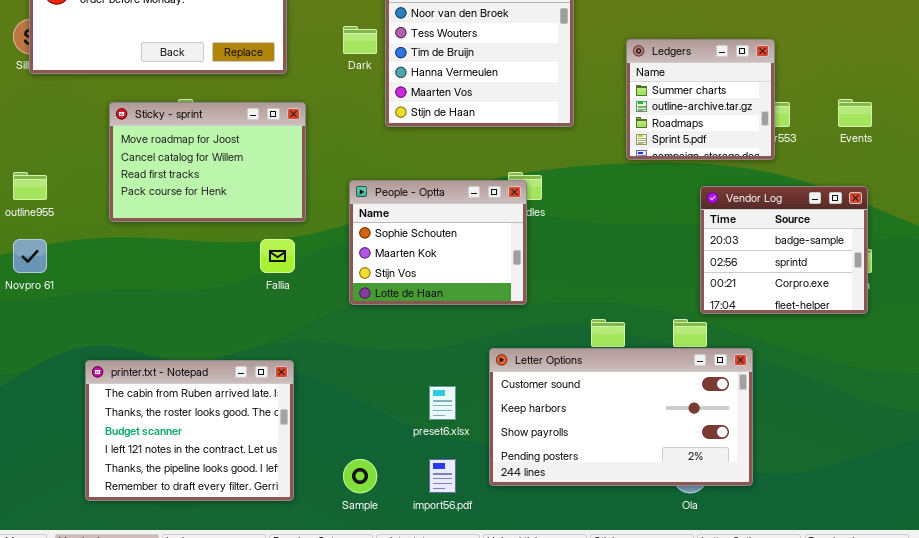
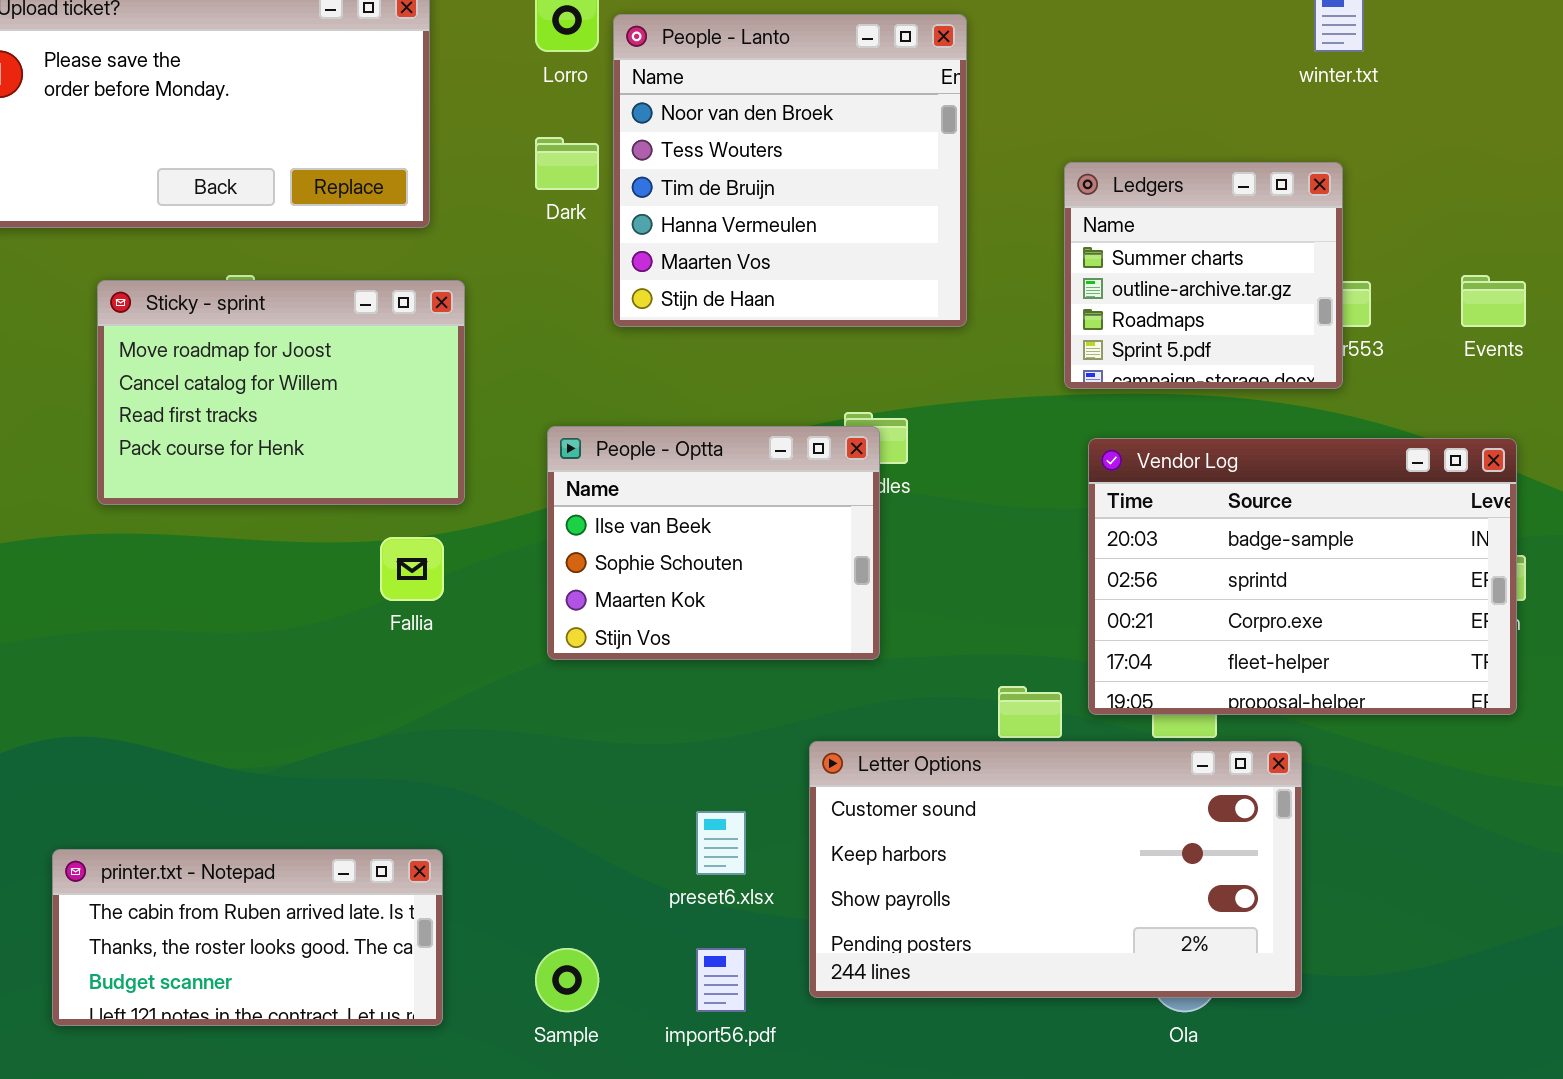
People - Optta: [349,180,527,305] -> [547,426,880,660], scrolled up 1 row
Vendor Log: [700,186,868,314] -> [1088,438,1517,715], resized
printer.txt - Notepad: [85,360,294,501] -> [52,849,443,1026], resized

